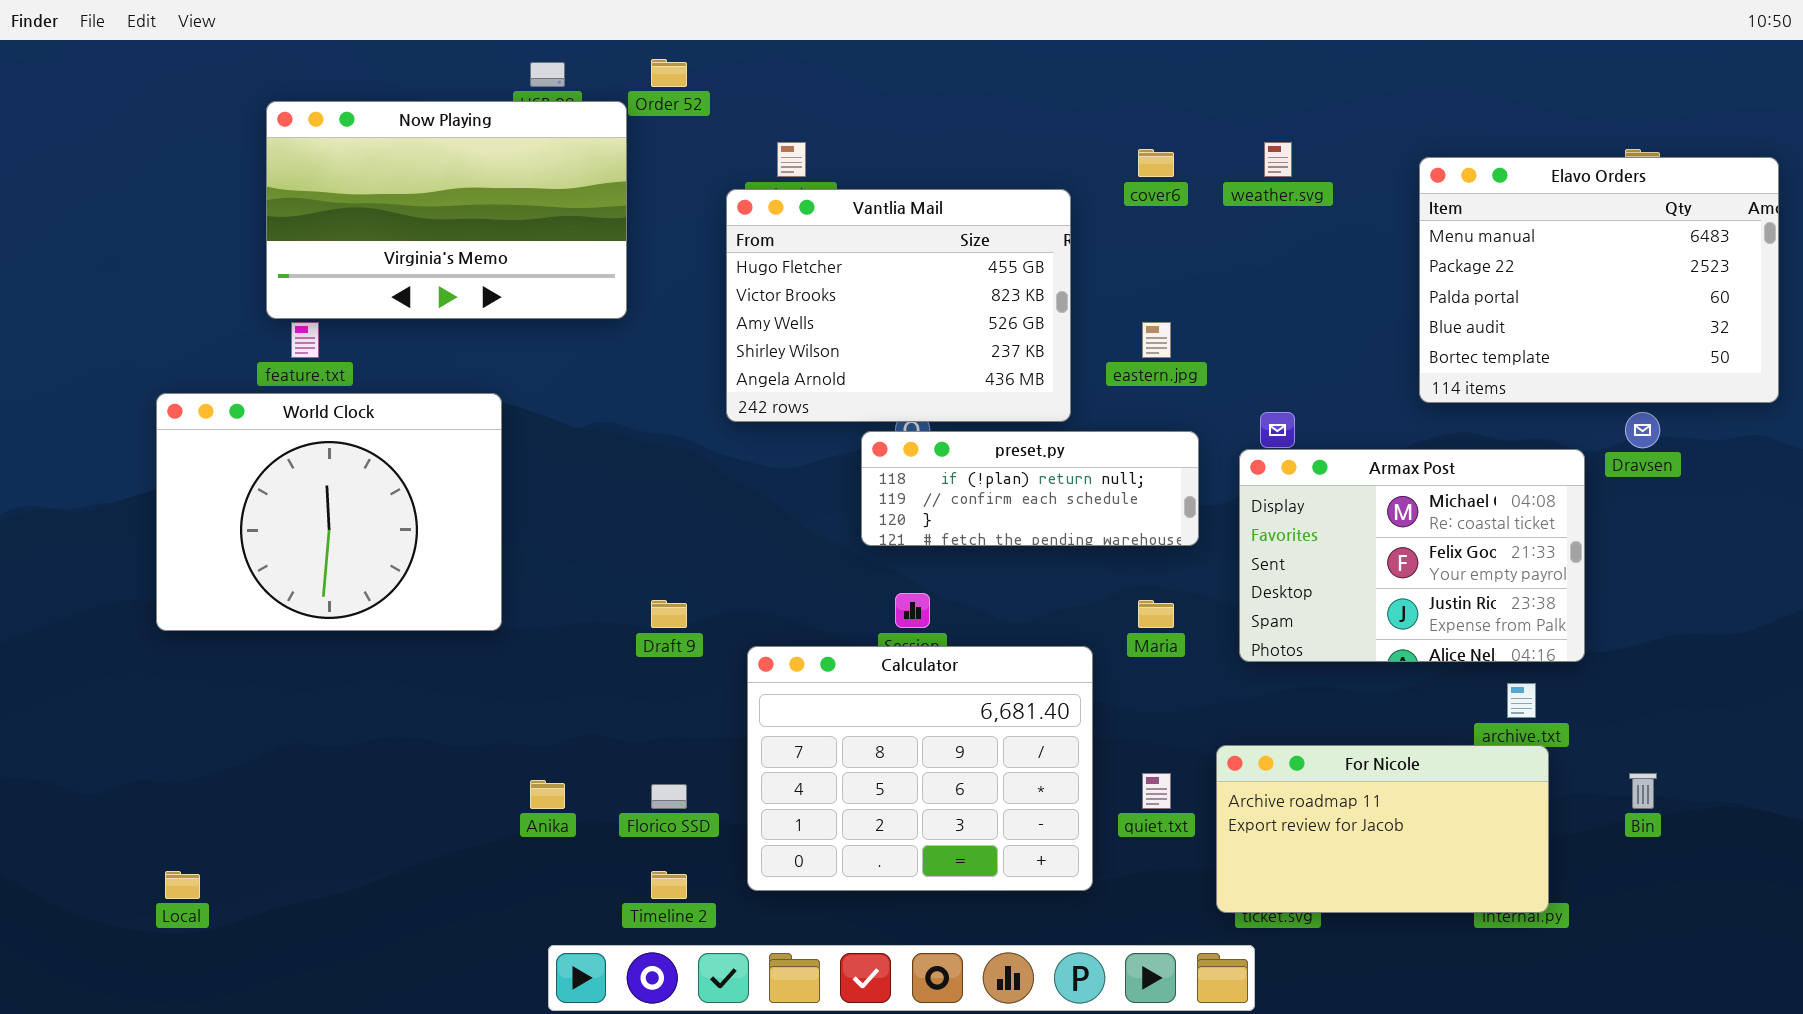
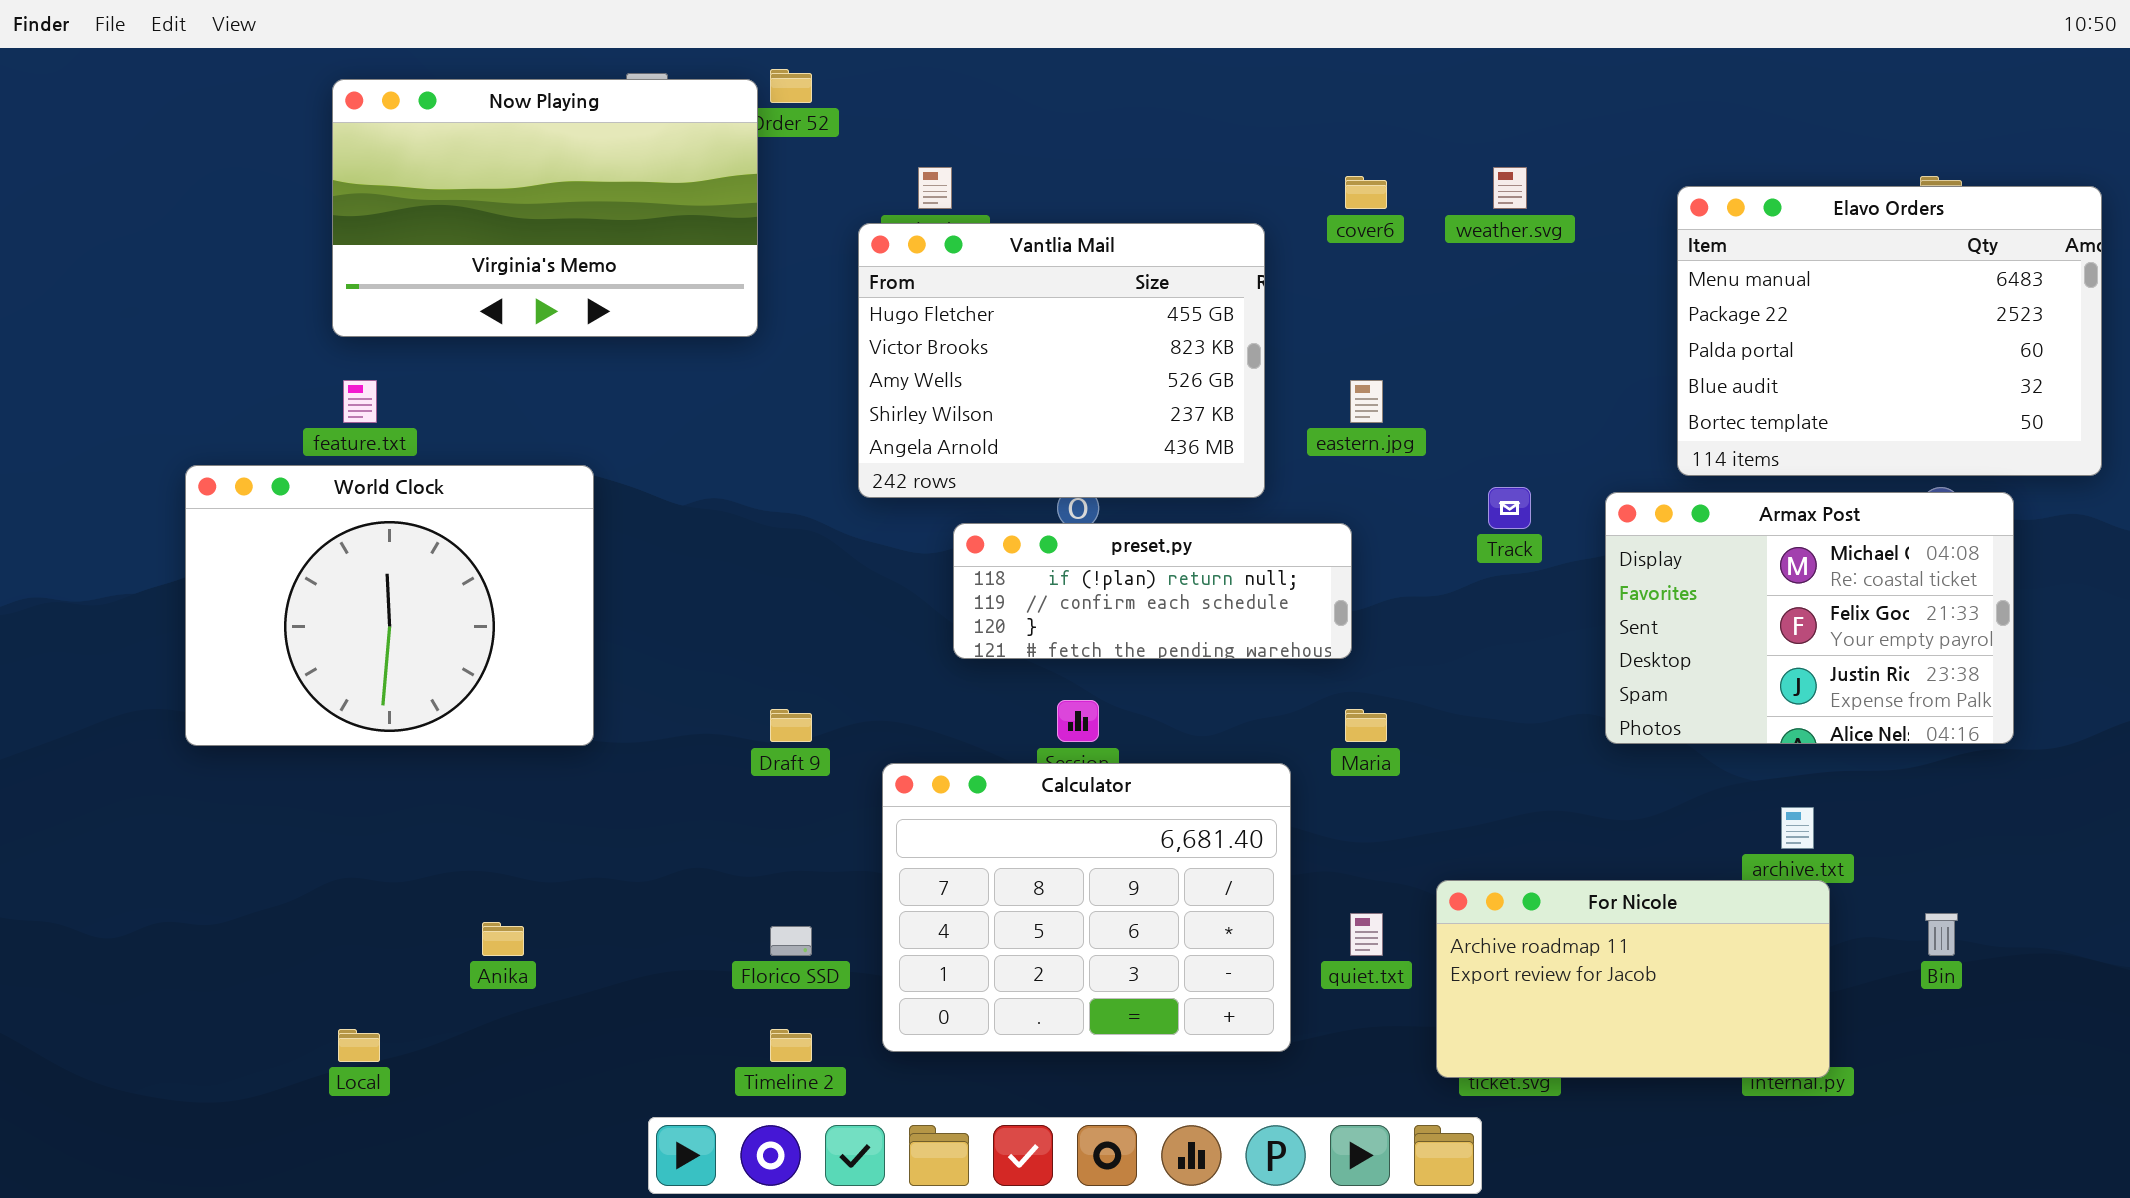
Now Playing: [266,101,627,319] -> [332,79,758,337], moved
preset.py: [861,431,1199,546] -> [953,523,1352,659], moved
Armax Post: [1239,449,1585,662] -> [1605,492,2014,744], moved
Anika: [530,780,565,809] -> [482,922,524,956], moved
Local: [165,871,200,899] -> [338,1029,380,1062], moved

